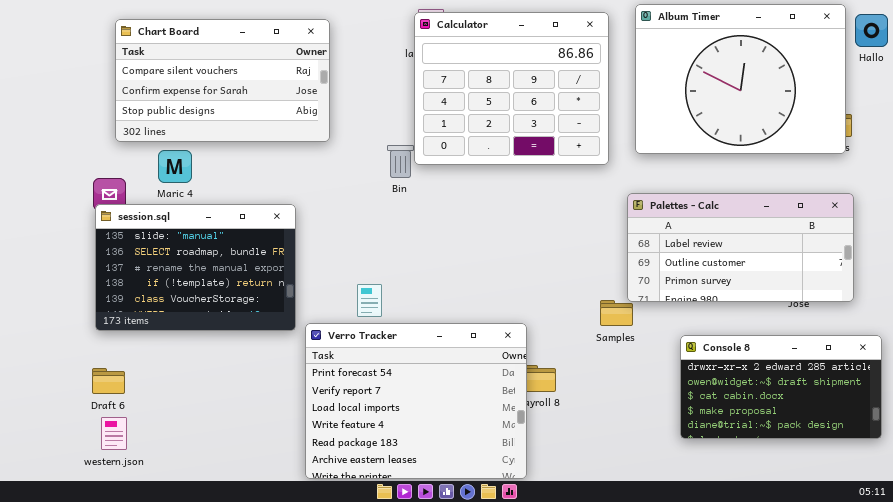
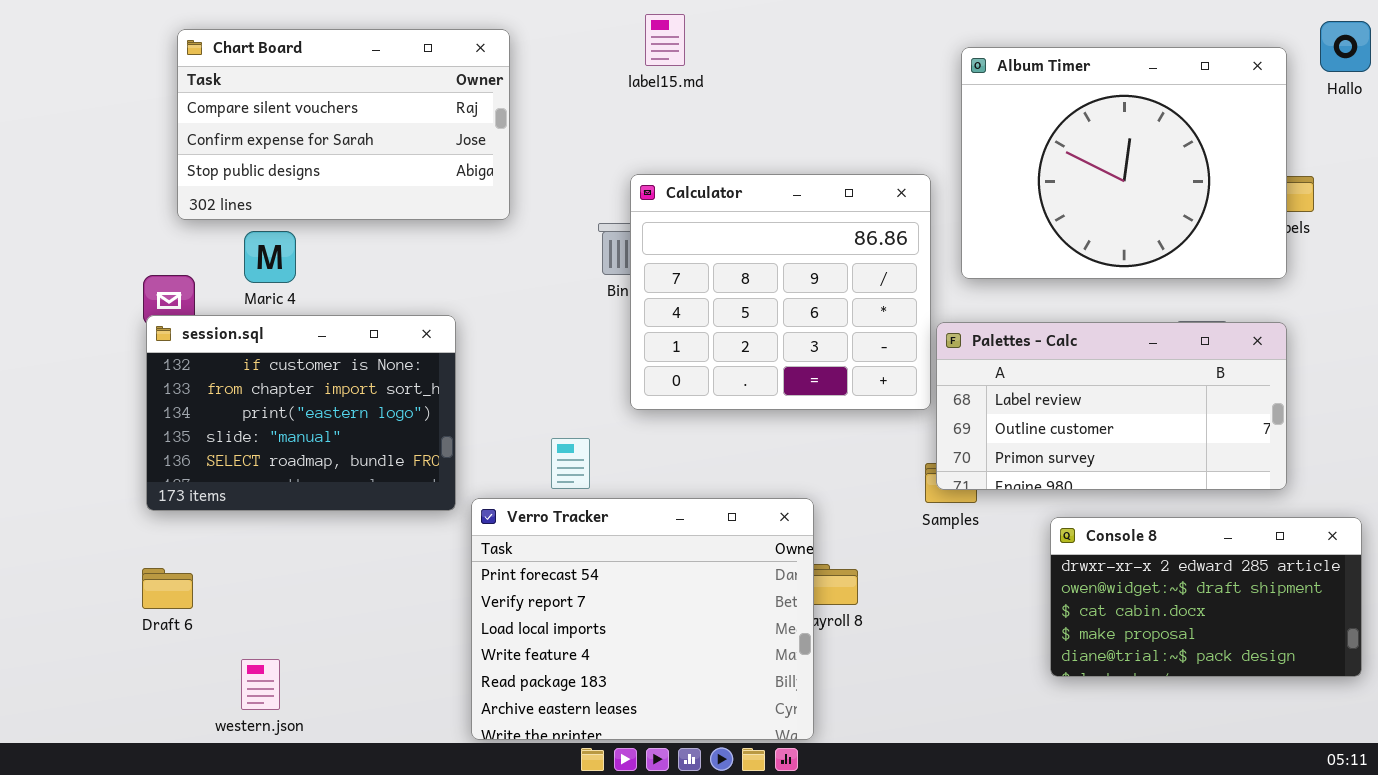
Album Timer: [635,4,846,154] -> [961,47,1287,279], moved
Calculator: [414,12,609,165] -> [630,174,931,410], moved
Palettes - Calc: [627,193,854,302] -> [936,322,1287,490], moved
session.sql: [95,204,296,331] -> [146,315,456,511], scrolled up 3 rows
western.json: [101,417,127,450] -> [241,659,280,710], moved

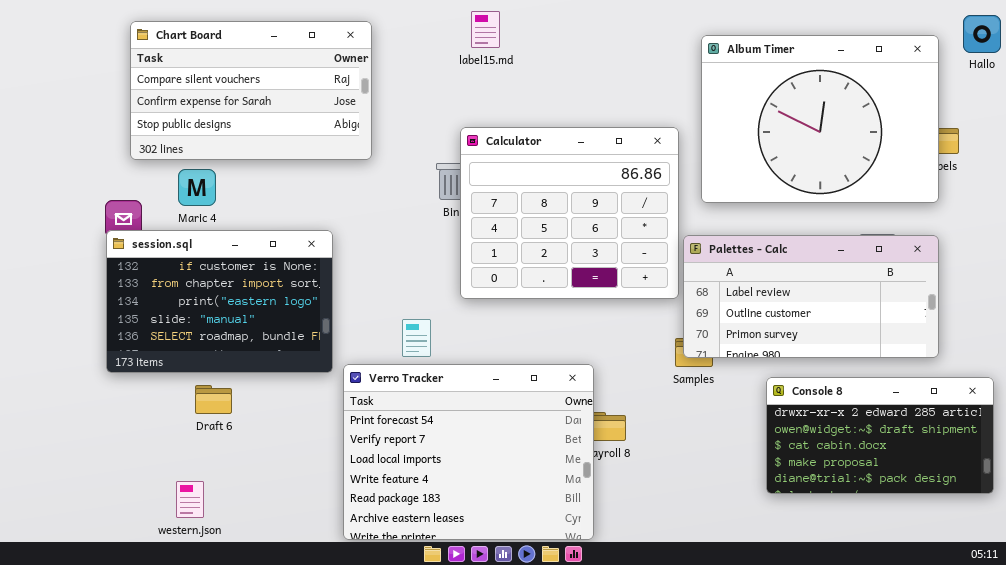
Draft 6: [142,568,193,609] -> [195,385,232,414], moved

